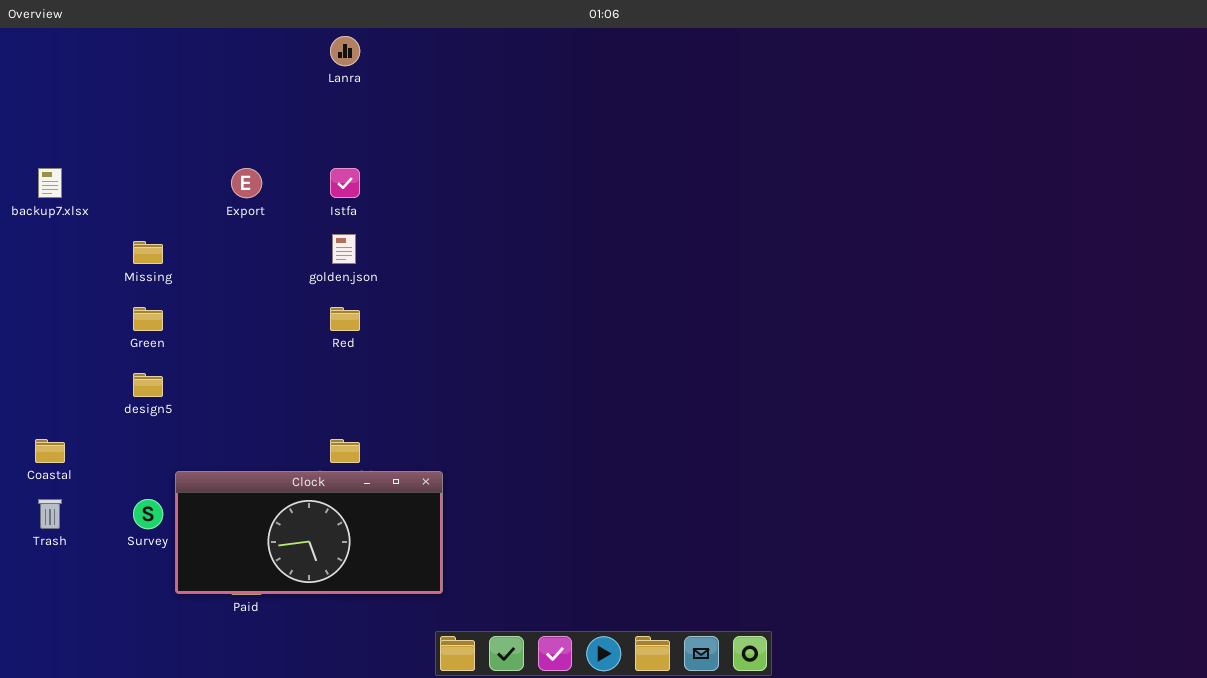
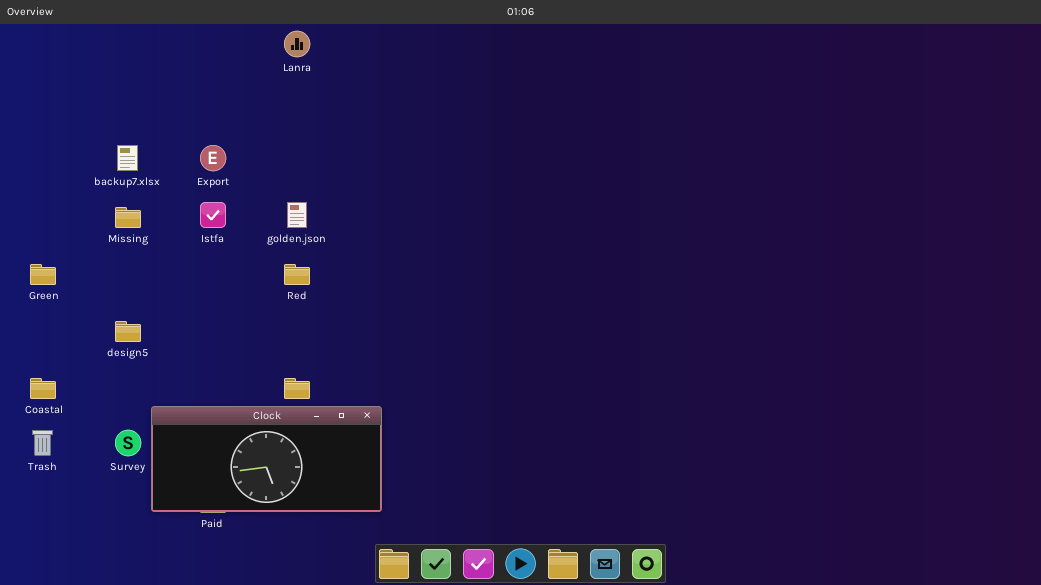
backup7.xlsx: [38,168,62,198] -> [117,145,138,171], moved
Istfa: [330,168,360,198] -> [200,202,226,228], moved
Green: [133,307,163,331] -> [30,264,56,285], moved

